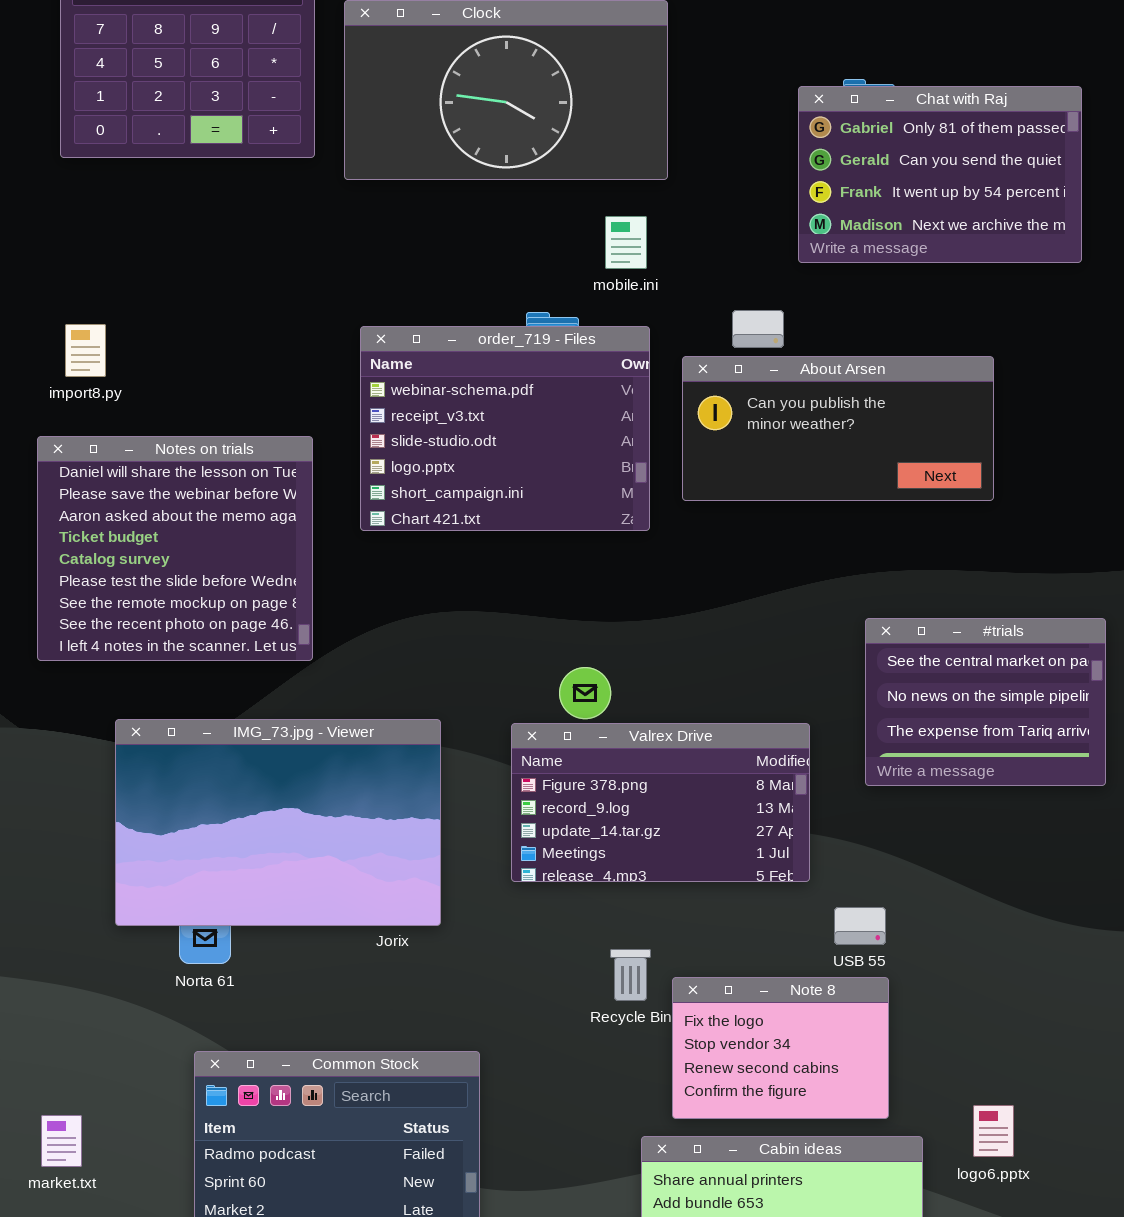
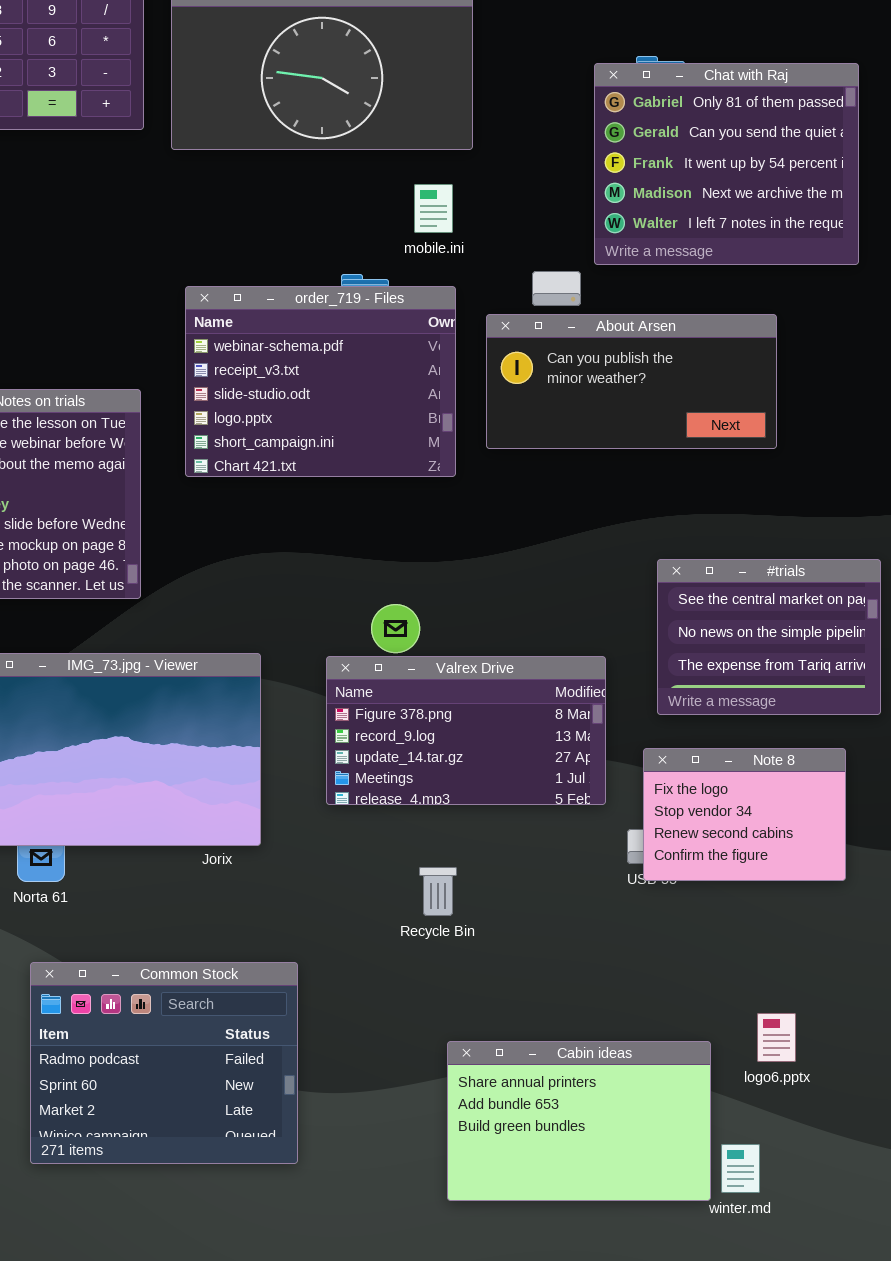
Chat with Raj: [798,86,1082,263] -> [594,63,859,265], resized
Note 8: [672,977,889,1119] -> [643,748,846,881], moved

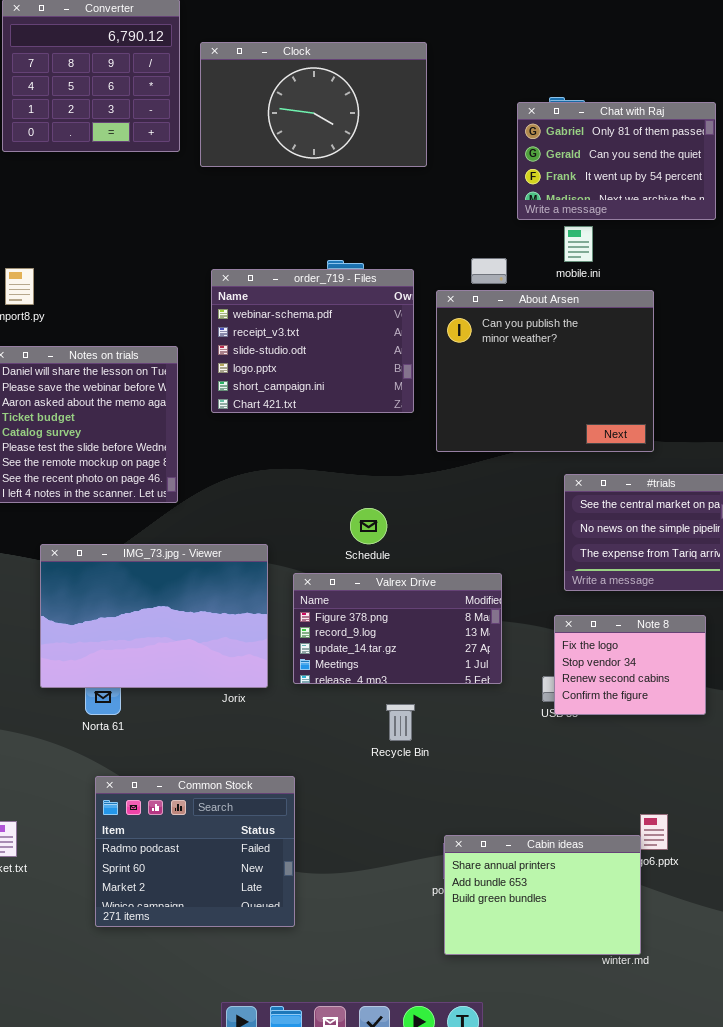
Chat with Raj: [594,63,859,265] -> [517,102,716,220], resized
mobile.ini: [414,184,453,233] -> [564,226,593,262], moved
About Arsen: [486,314,777,449] -> [436,290,654,452], resized
Valrex Drive: [326,656,606,805] -> [293,573,502,684], moved
Cabin ideas: [447,1041,711,1201] -> [444,835,641,955], moved

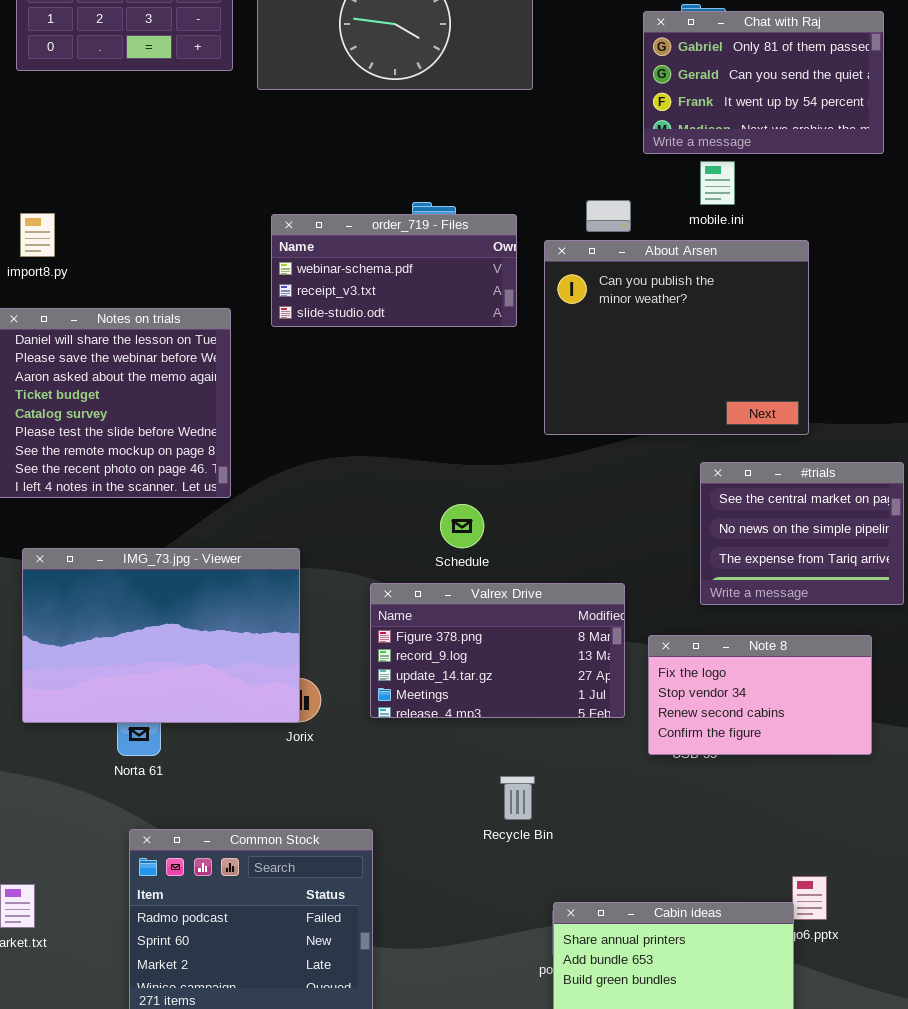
order_719 - Files: [211,269,414,413] -> [271,214,517,327], resized
IMG_73.jpg - Viewer: [40,544,268,688] -> [22,548,300,723], moved
Note 8: [554,615,706,715] -> [648,635,872,755], resized
Recycle Bin: [386,704,415,741] -> [500,776,535,820], moved

